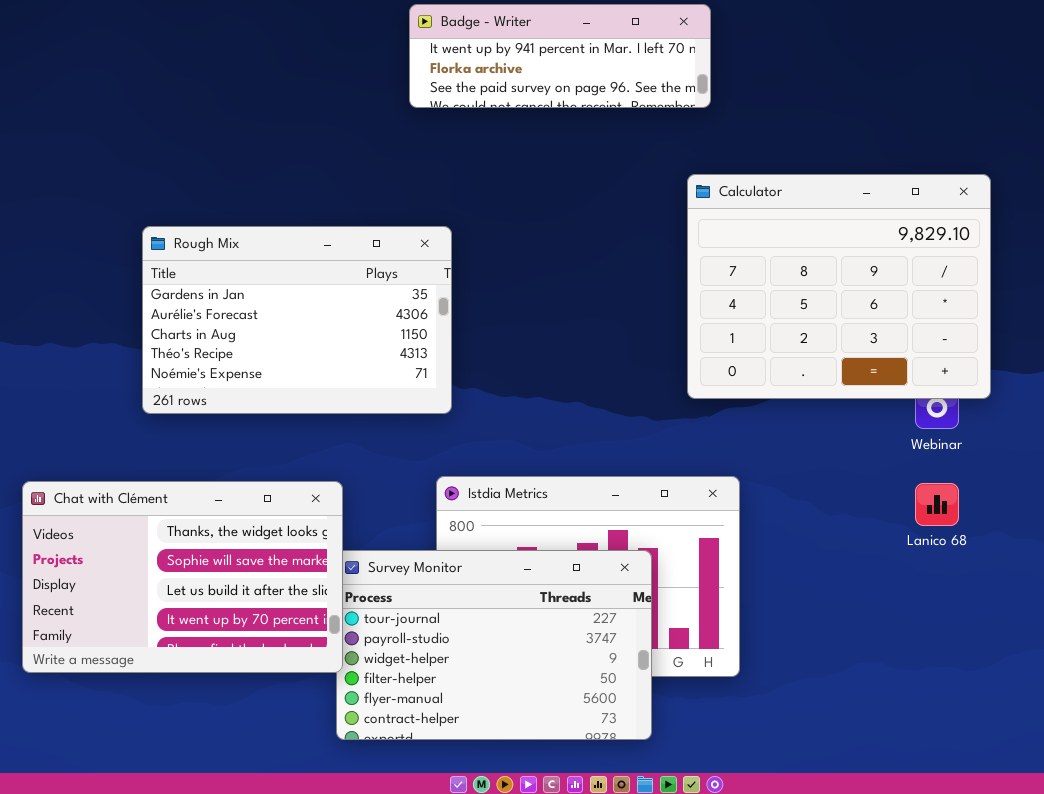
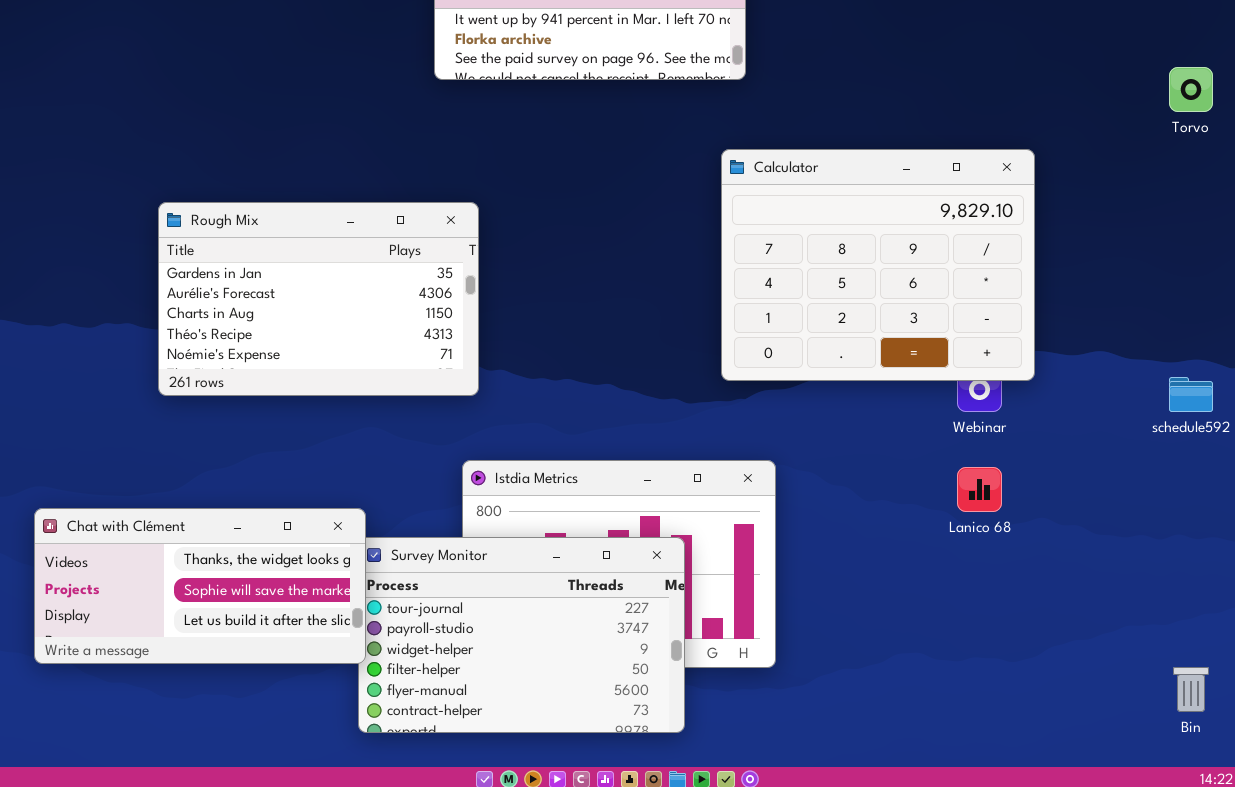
Chat with Clément: [22,481,343,673] -> [34,508,366,664], resized

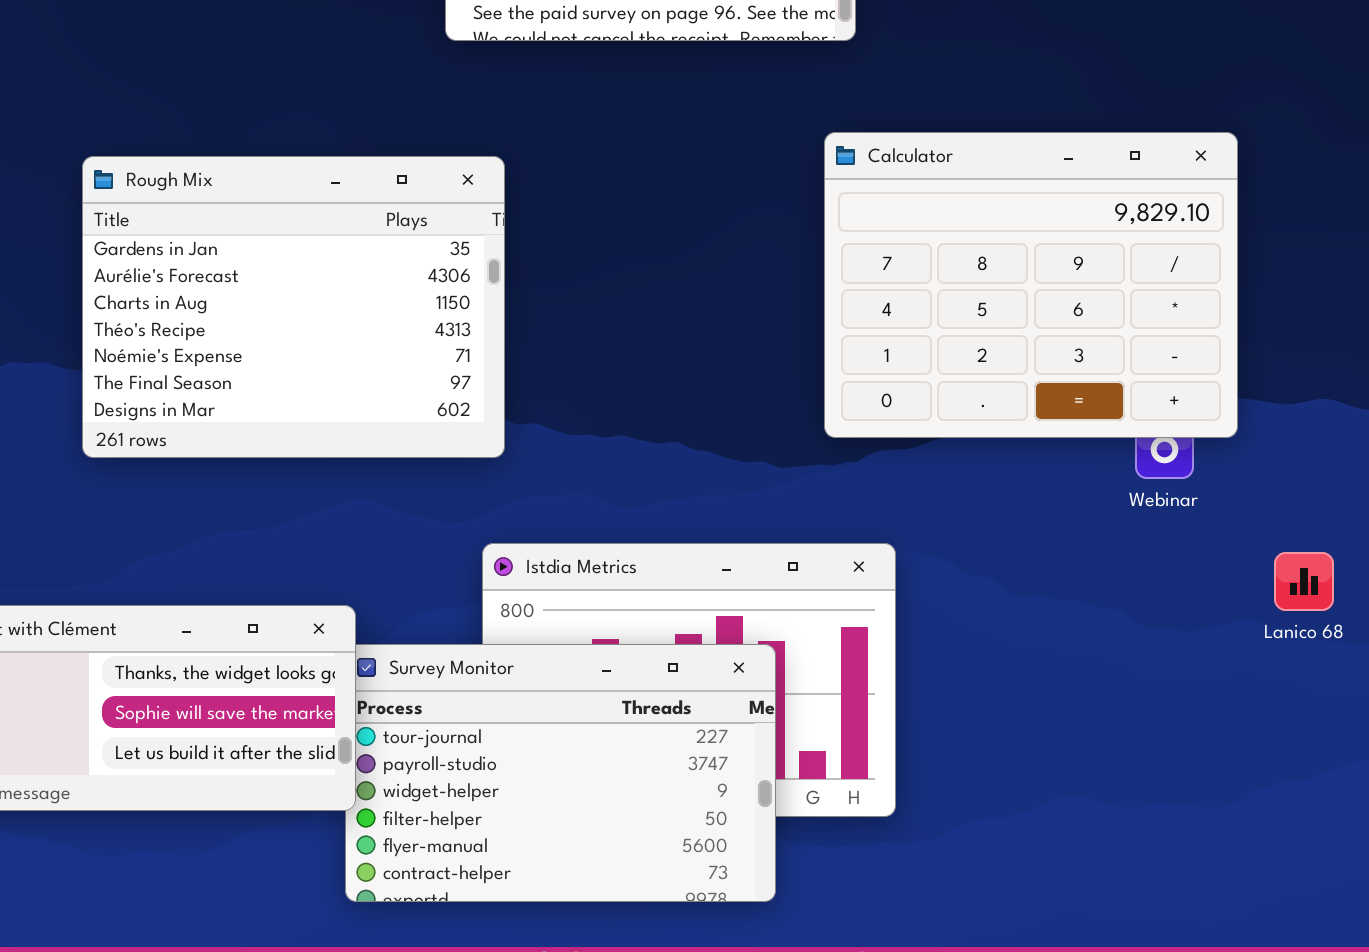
Rough Mix: [158,202,479,396] -> [82,156,505,458], resized
Lanico 68: [957,467,1002,512] -> [1274,552,1334,611], moved

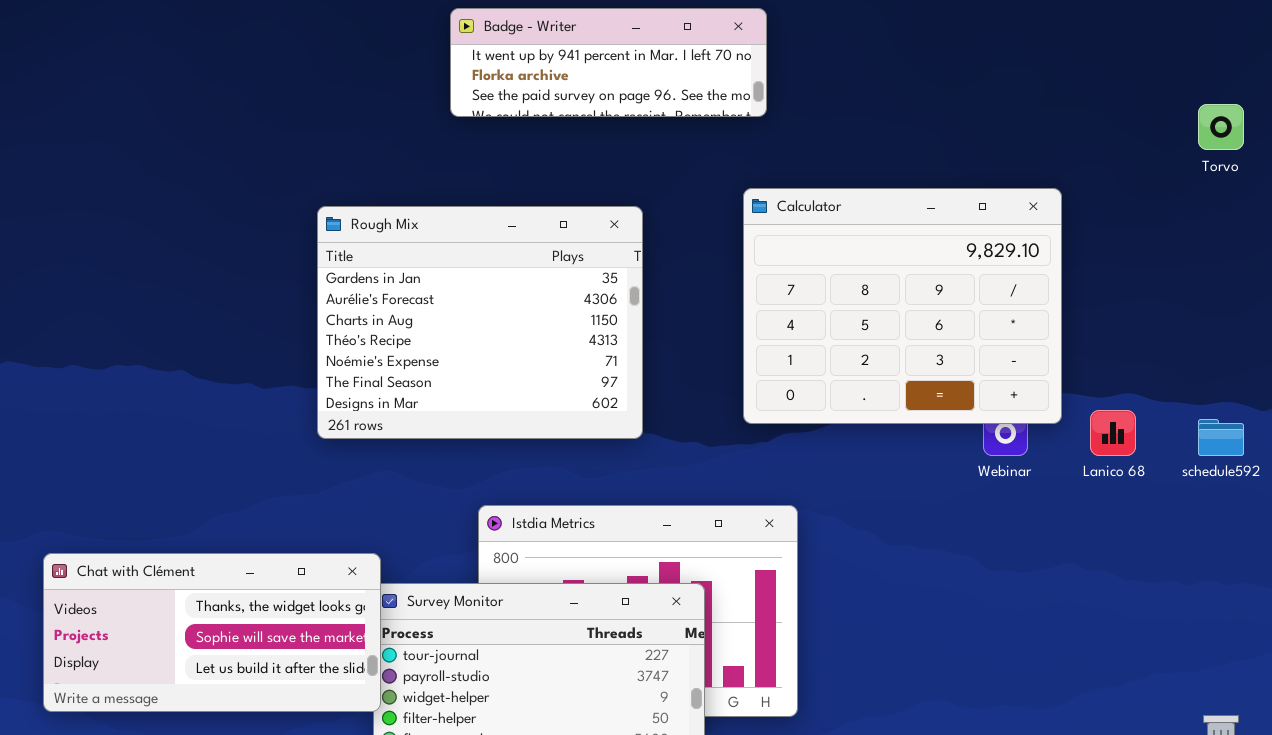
Rough Mix: [82,156,505,458] -> [317,206,643,439], moved
Lanico 68: [1274,552,1334,611] -> [1090,410,1136,456], moved

